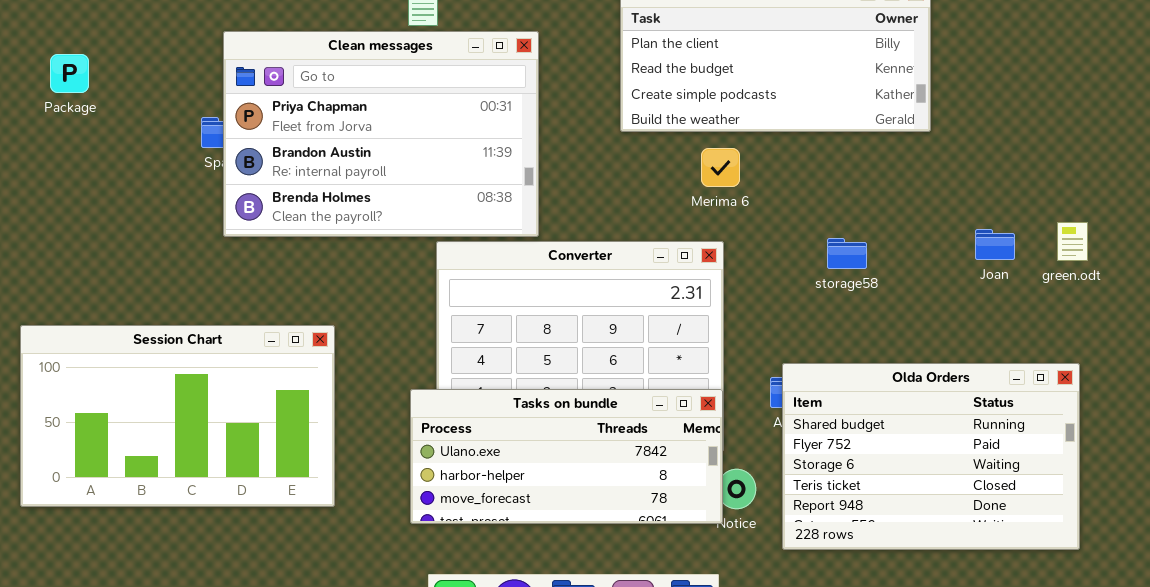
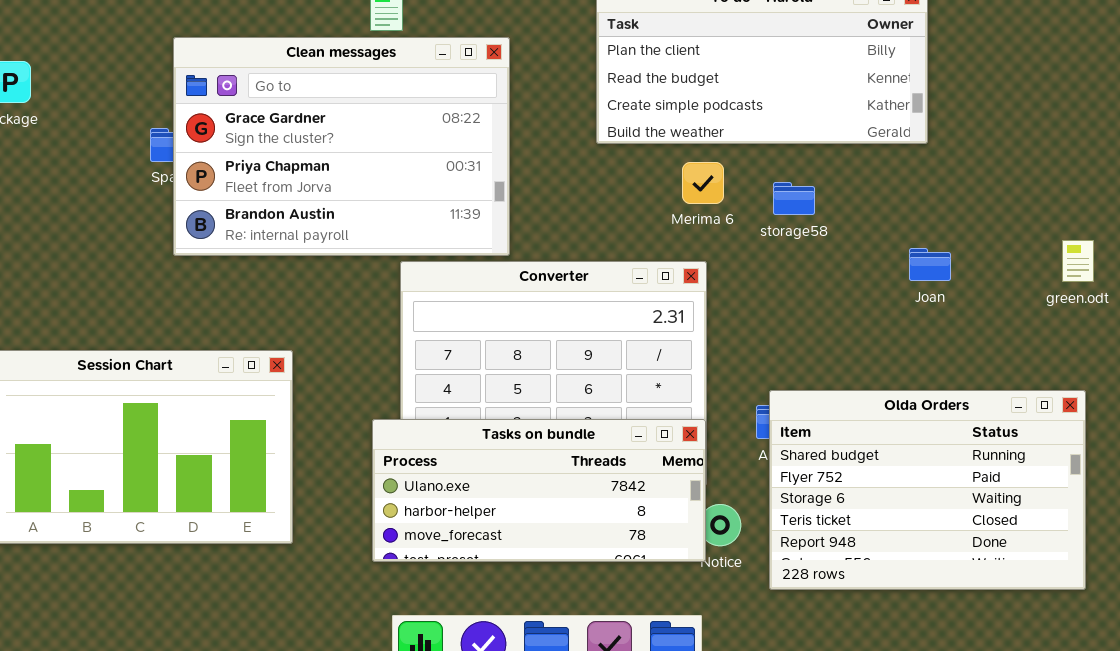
Clean messages: [223,31,539,237] -> [173,37,510,256], scrolled up 1 row
Joan: [975,229,1015,260] -> [909,248,951,281], moved
storage58: [827,238,867,269] -> [773,182,815,215], moved

